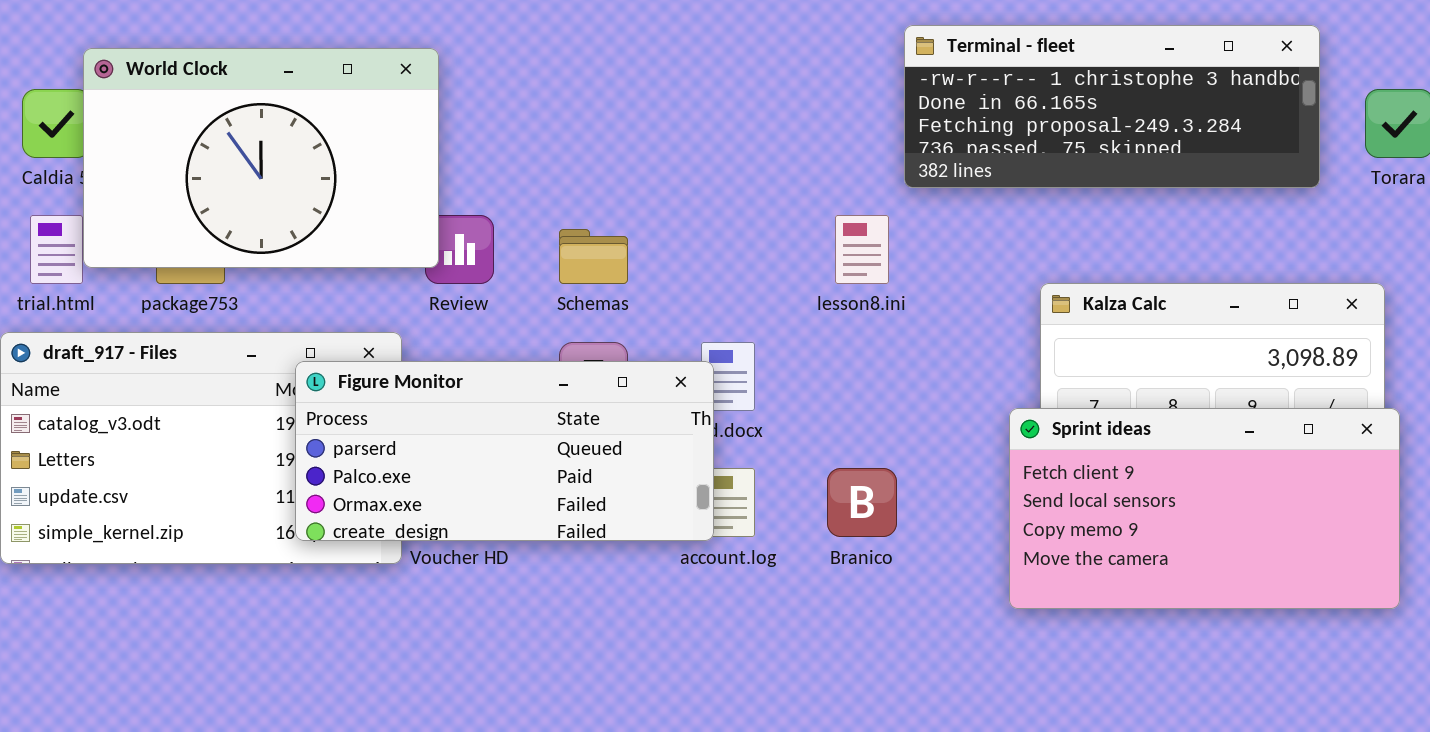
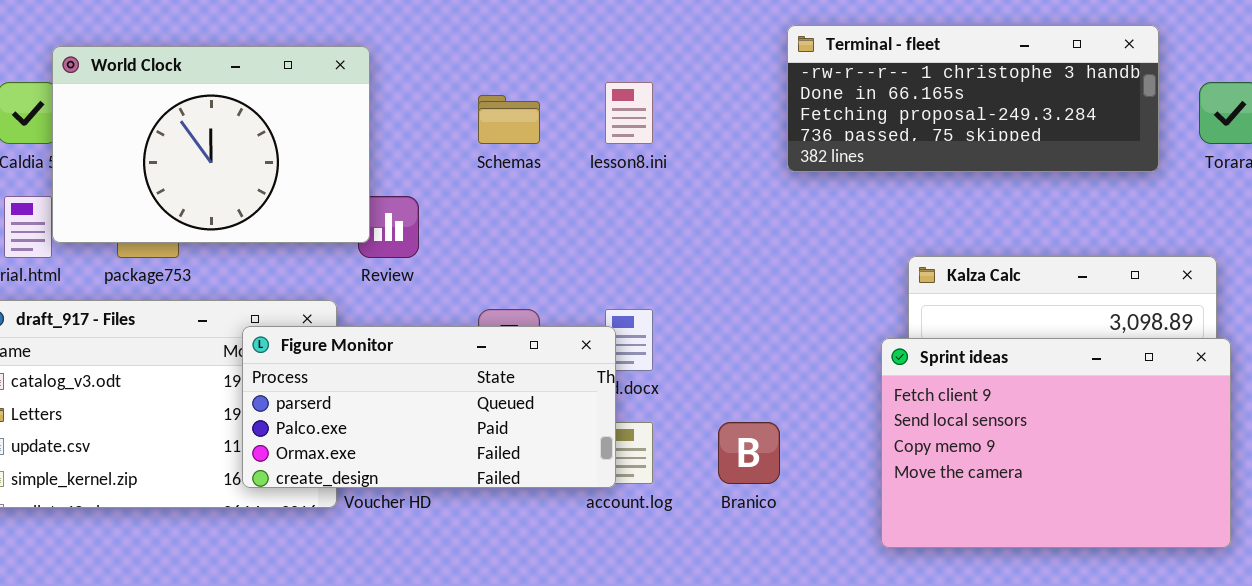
lesson8.ini: [835,215,889,284] -> [605,82,653,144], moved
Schemas: [559,229,628,284] -> [478,95,540,144], moved
Sprint ideas: [1009,408,1400,609] -> [881,338,1231,548], resized

